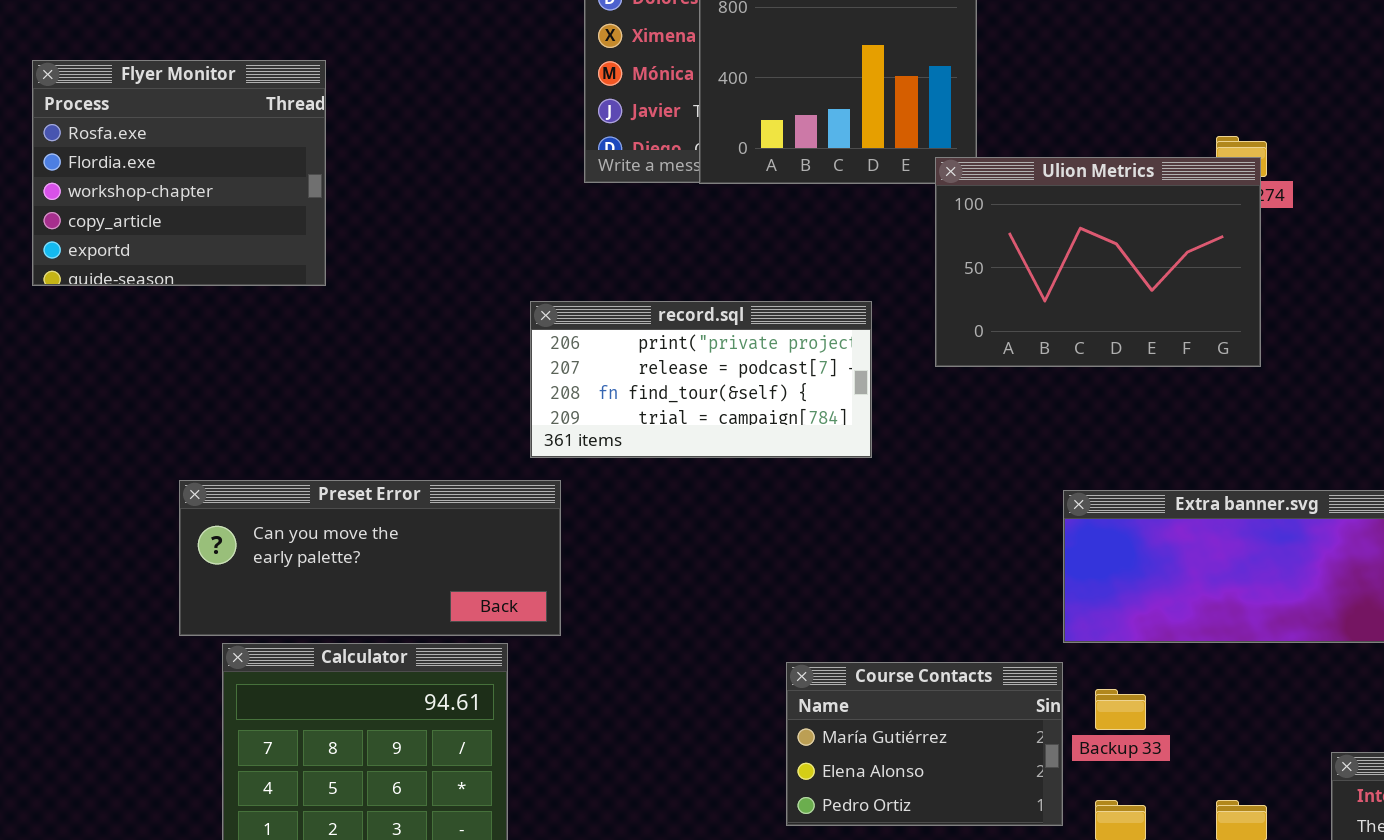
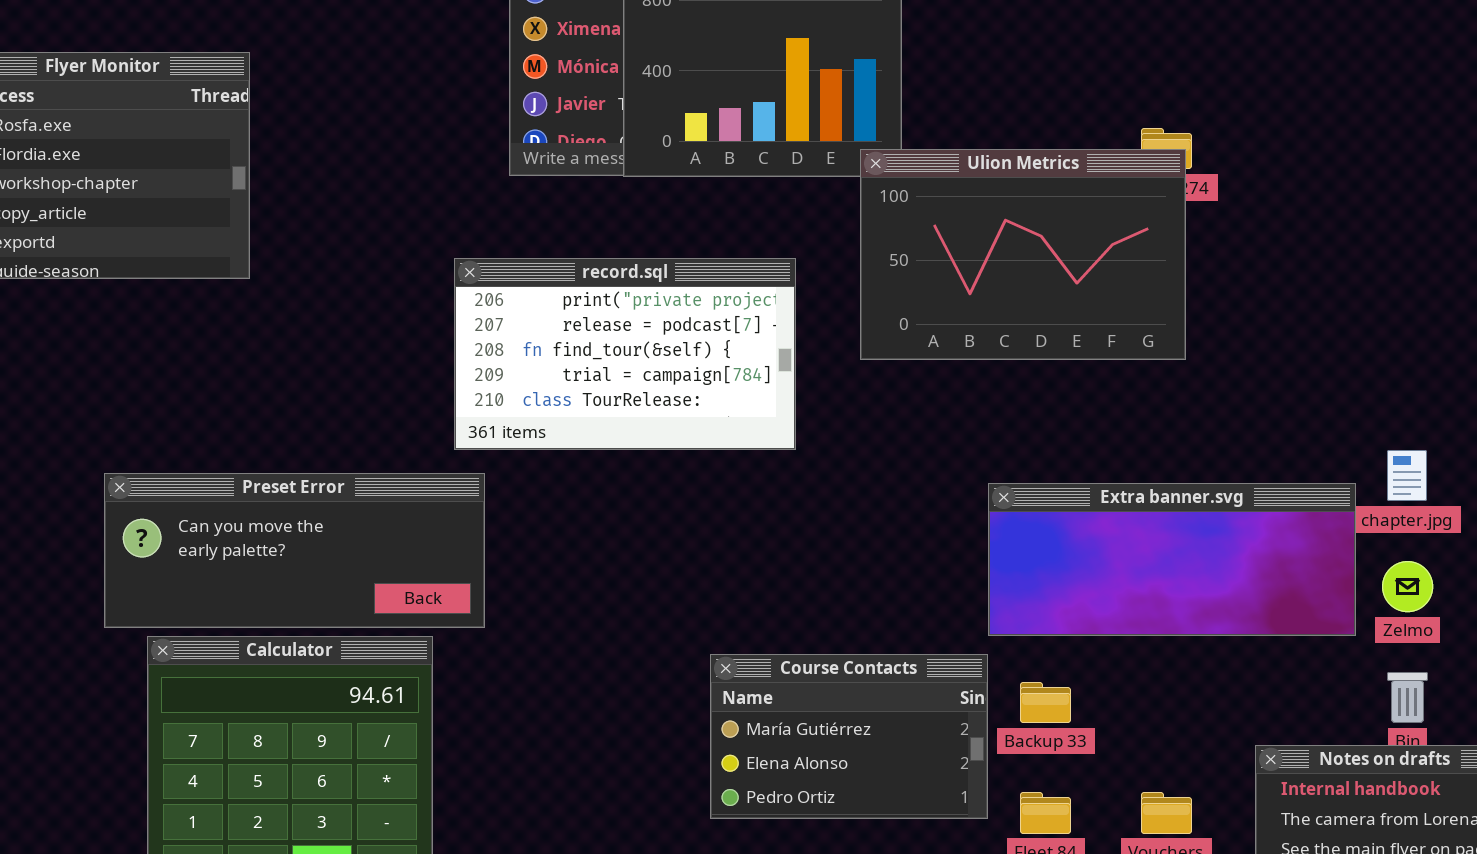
record.sql: [530,301,872,458] -> [454,258,796,450], resized

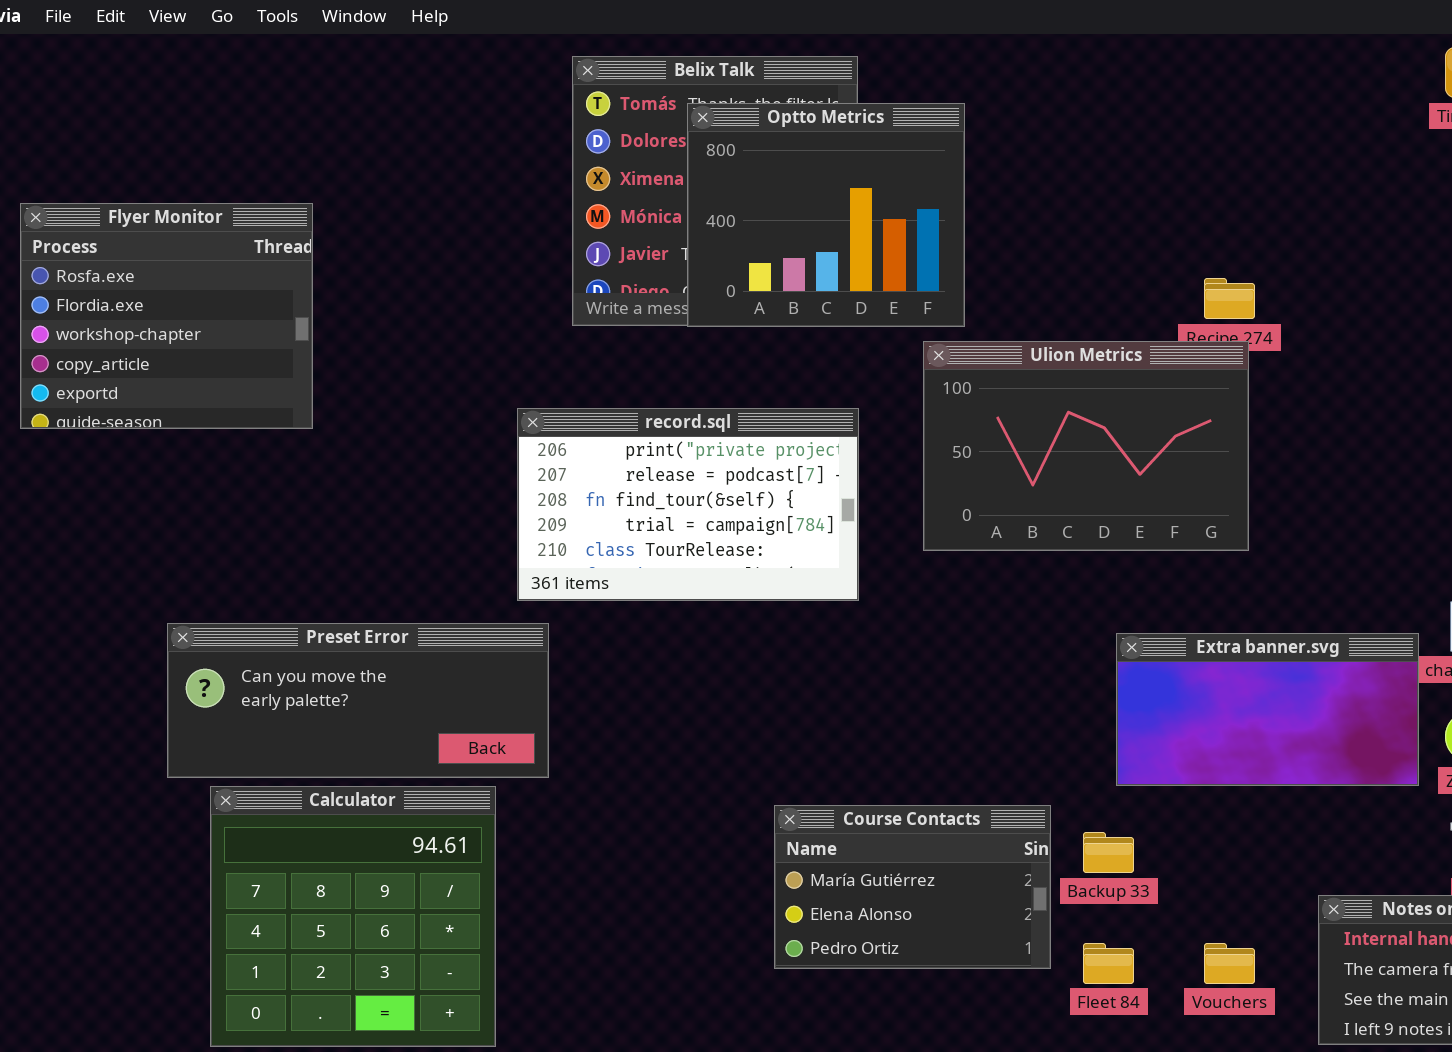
Ulion Metrics: [860,149,1186,360] -> [923,341,1249,551], moved
Extra banner.svg: [988,483,1356,636] -> [1116,633,1419,786], resized

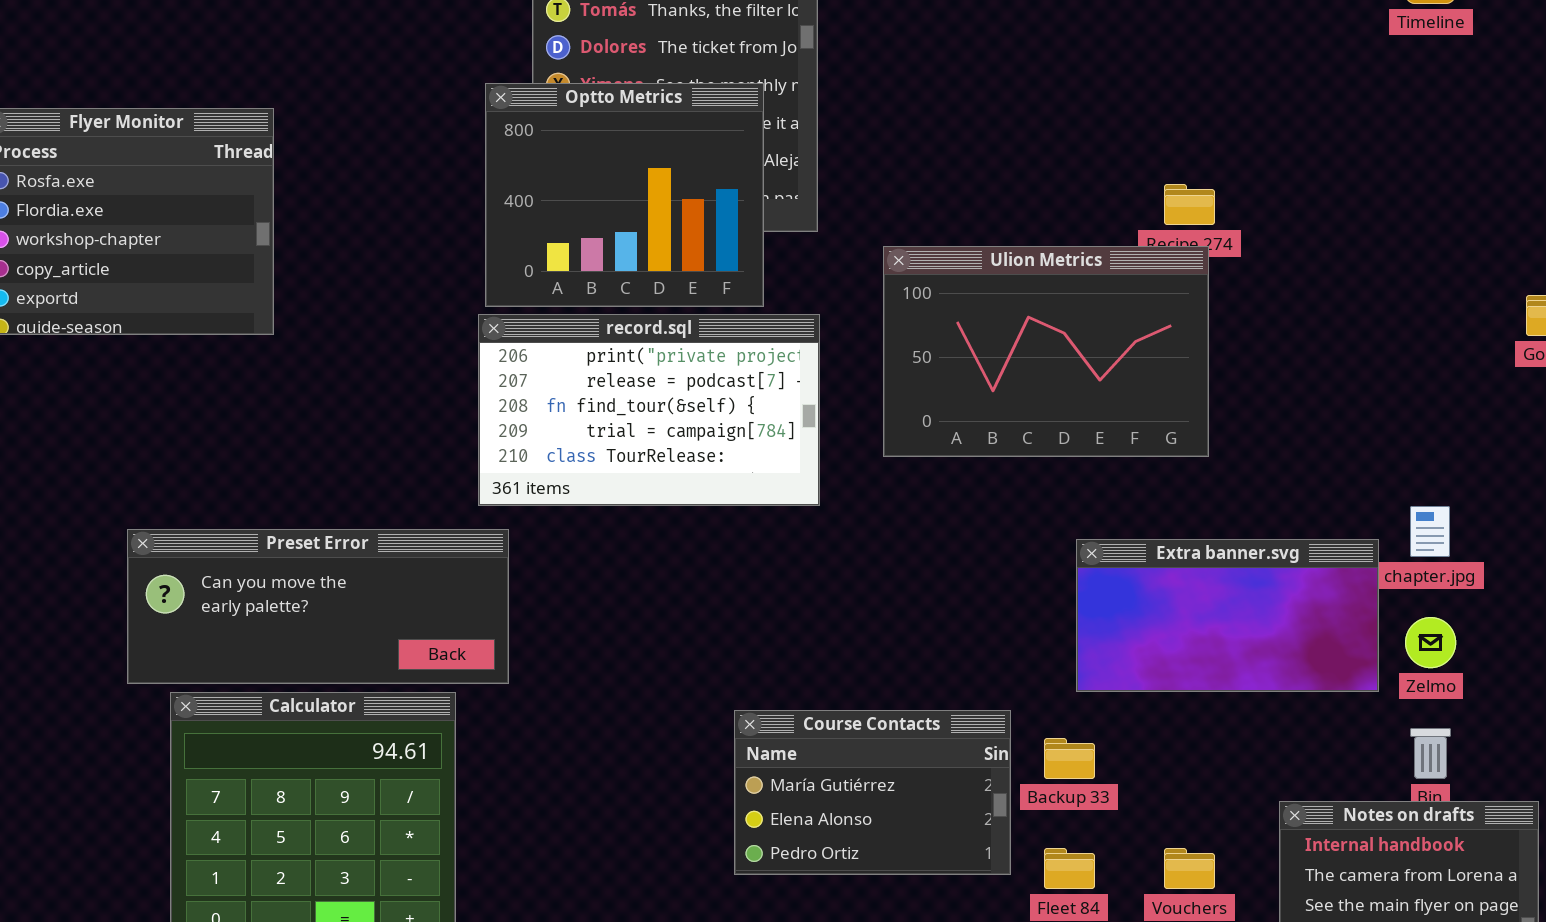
Optto Metrics: [687,103,965,327] -> [485,83,764,307], moved

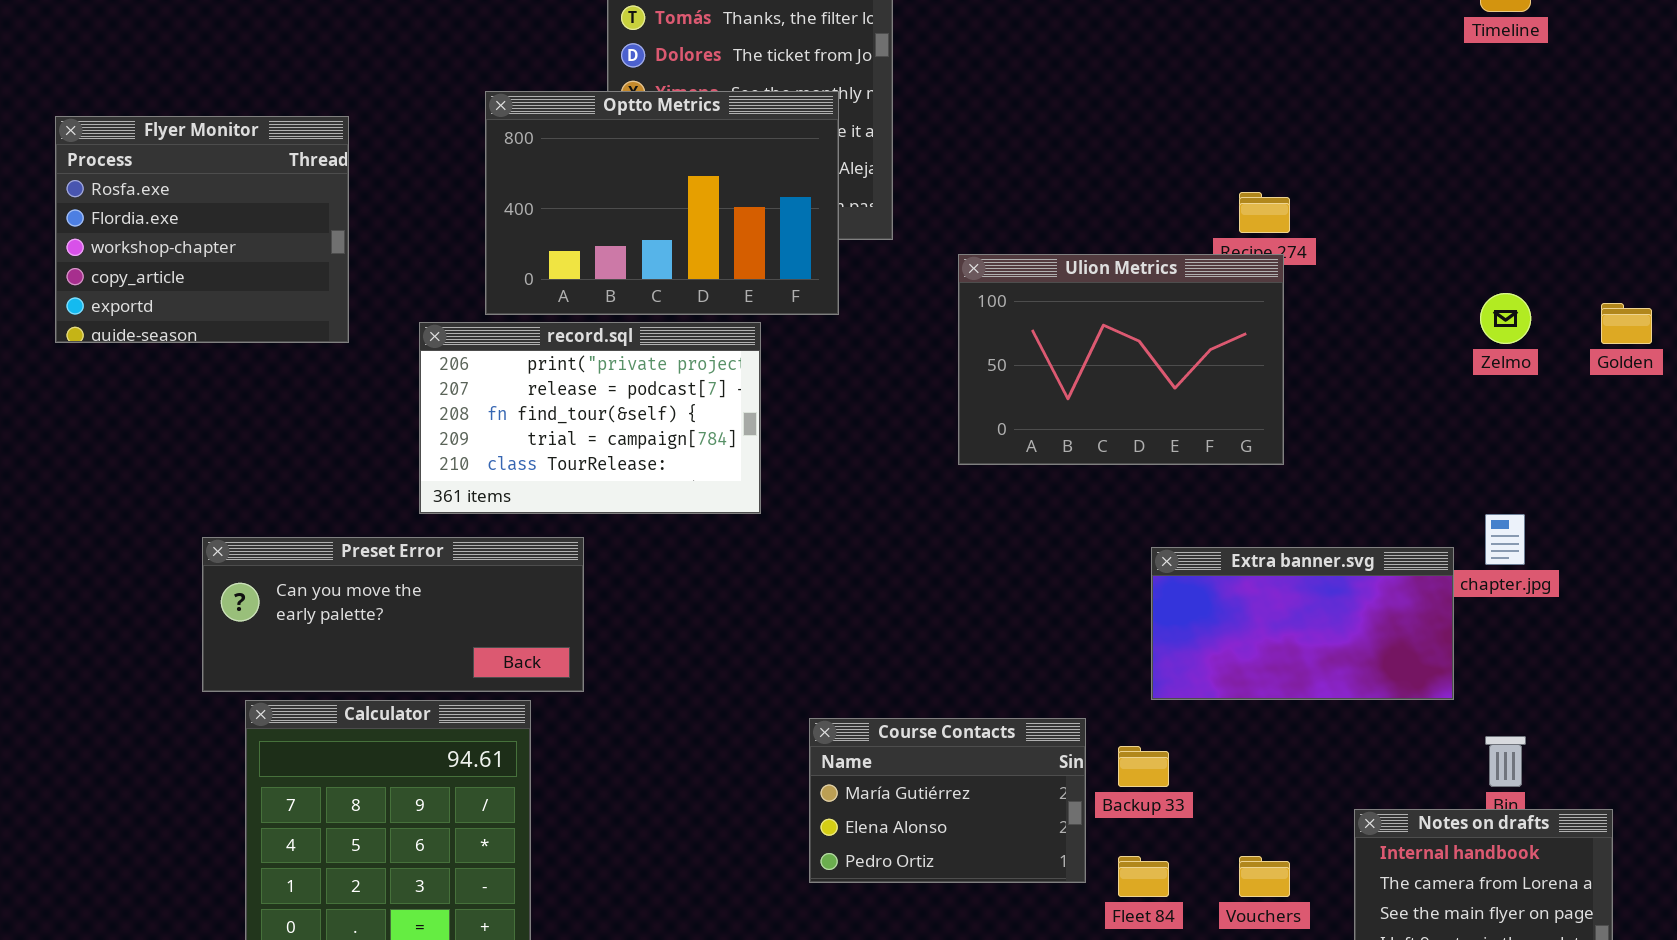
Optto Metrics: [485,83,764,307] -> [485,91,839,315], resized
record.sql: [478,314,820,506] -> [419,322,761,514], moved
Zelmo: [1405,617,1456,668] -> [1480,293,1531,344], moved

